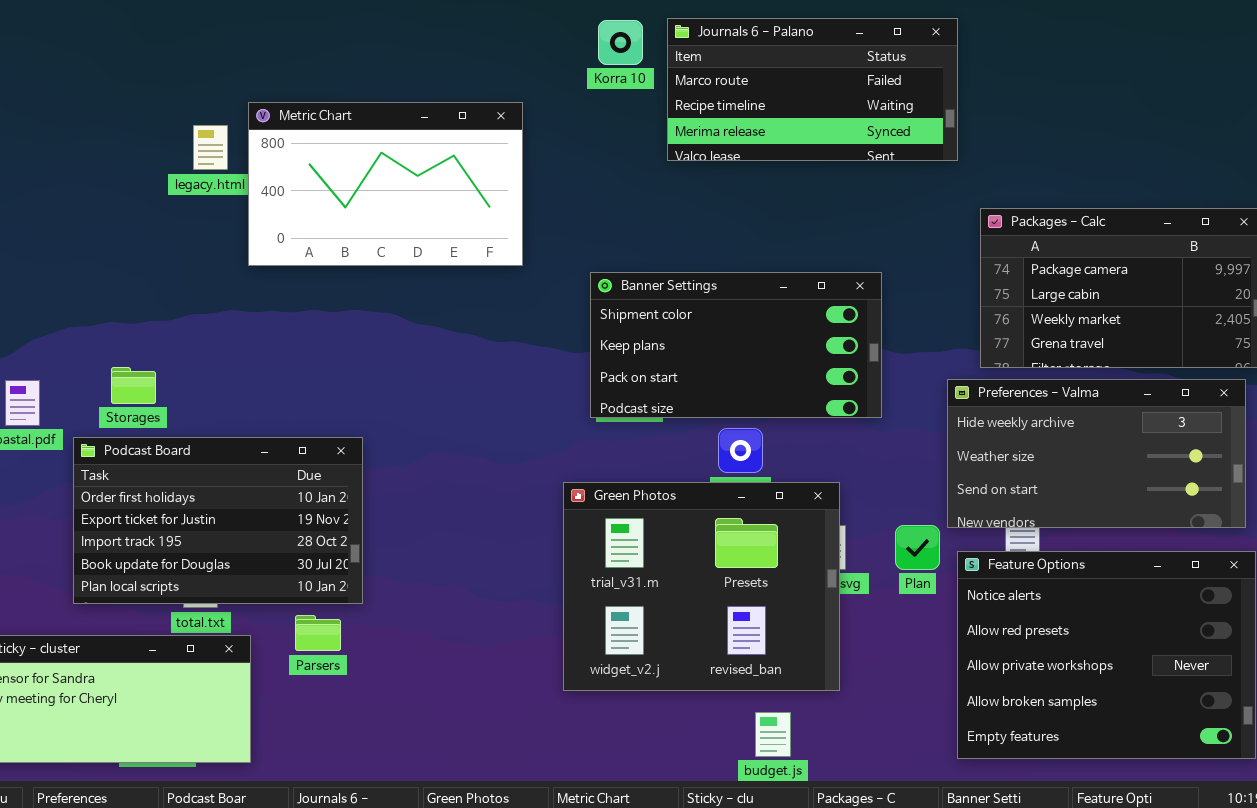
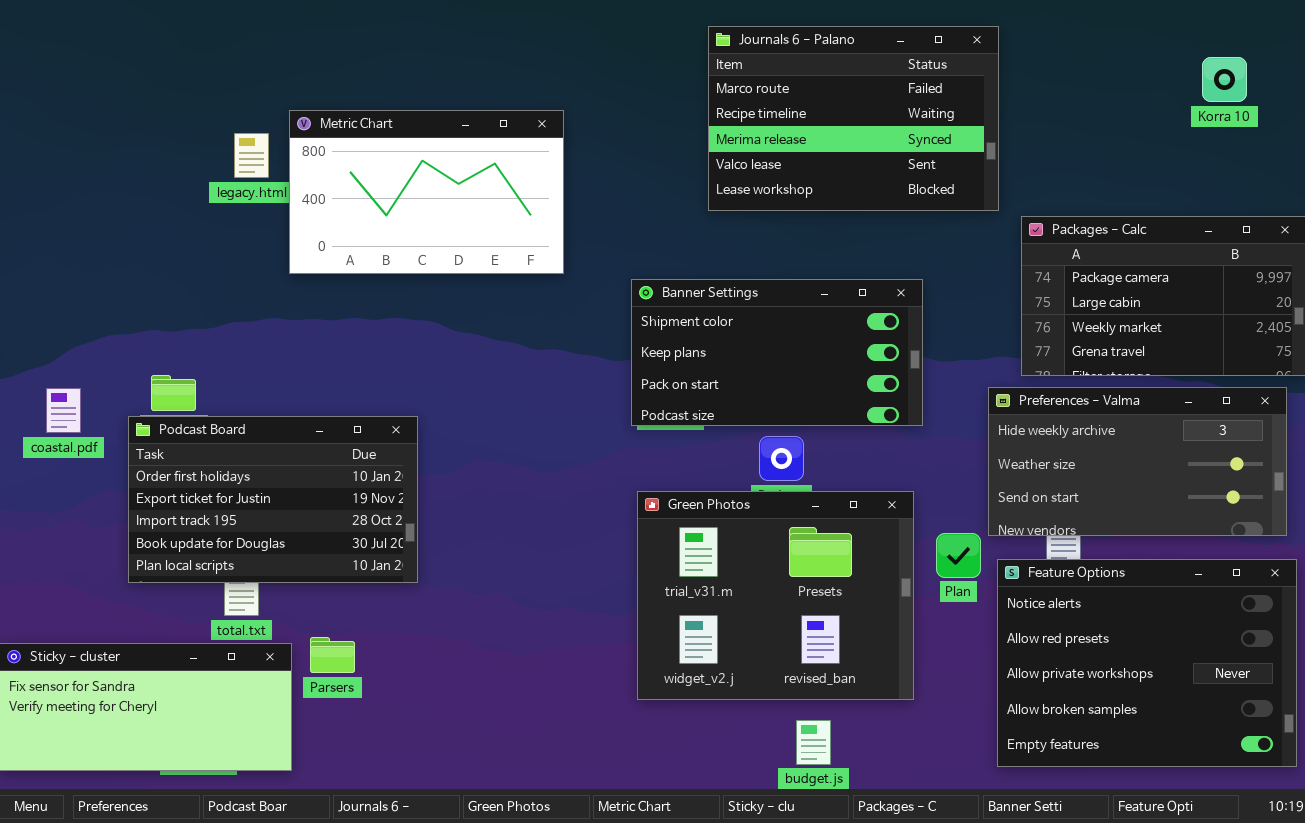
Journals 6 - Palano: [667,18,958,161] -> [708,26,999,211], resized
Korra 10: [598,20,643,65] -> [1202,57,1247,102], moved
Podcast Board: [73,437,363,604] -> [128,416,418,583], moved
Green Photos: [563,482,840,691] -> [637,491,914,700], moved
Parsers: [295,615,341,651] -> [310,637,355,673], moved

